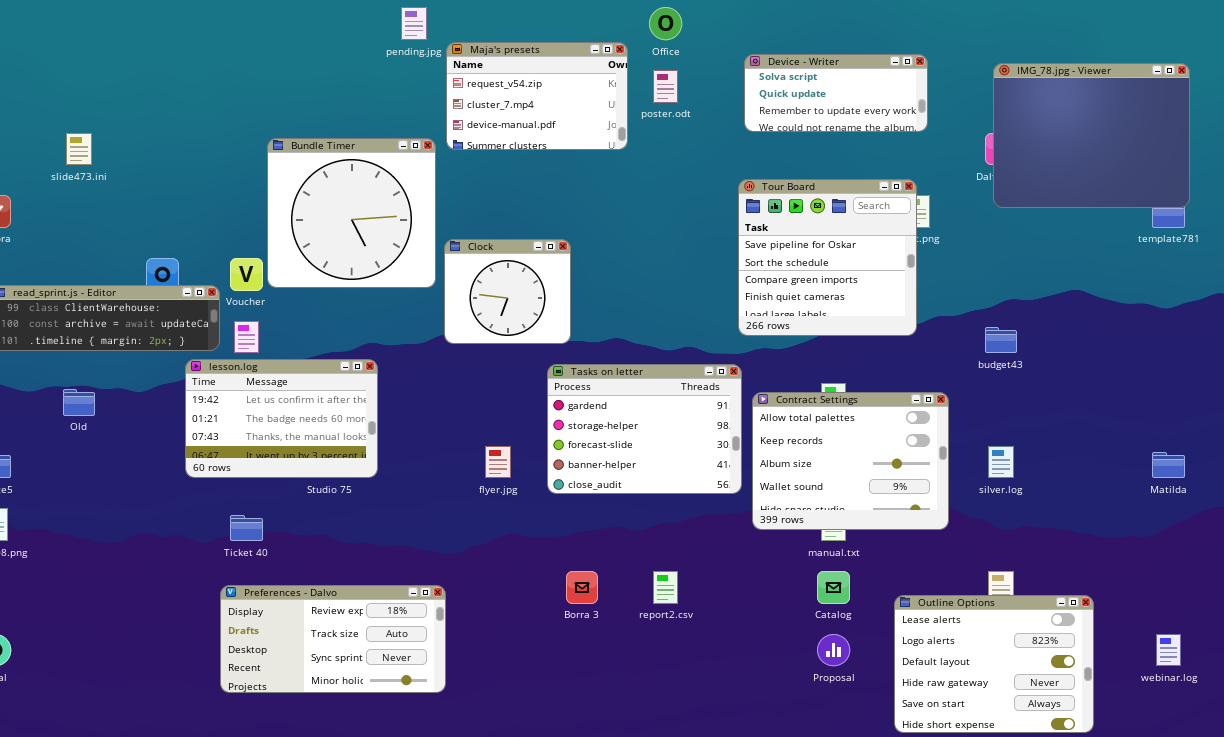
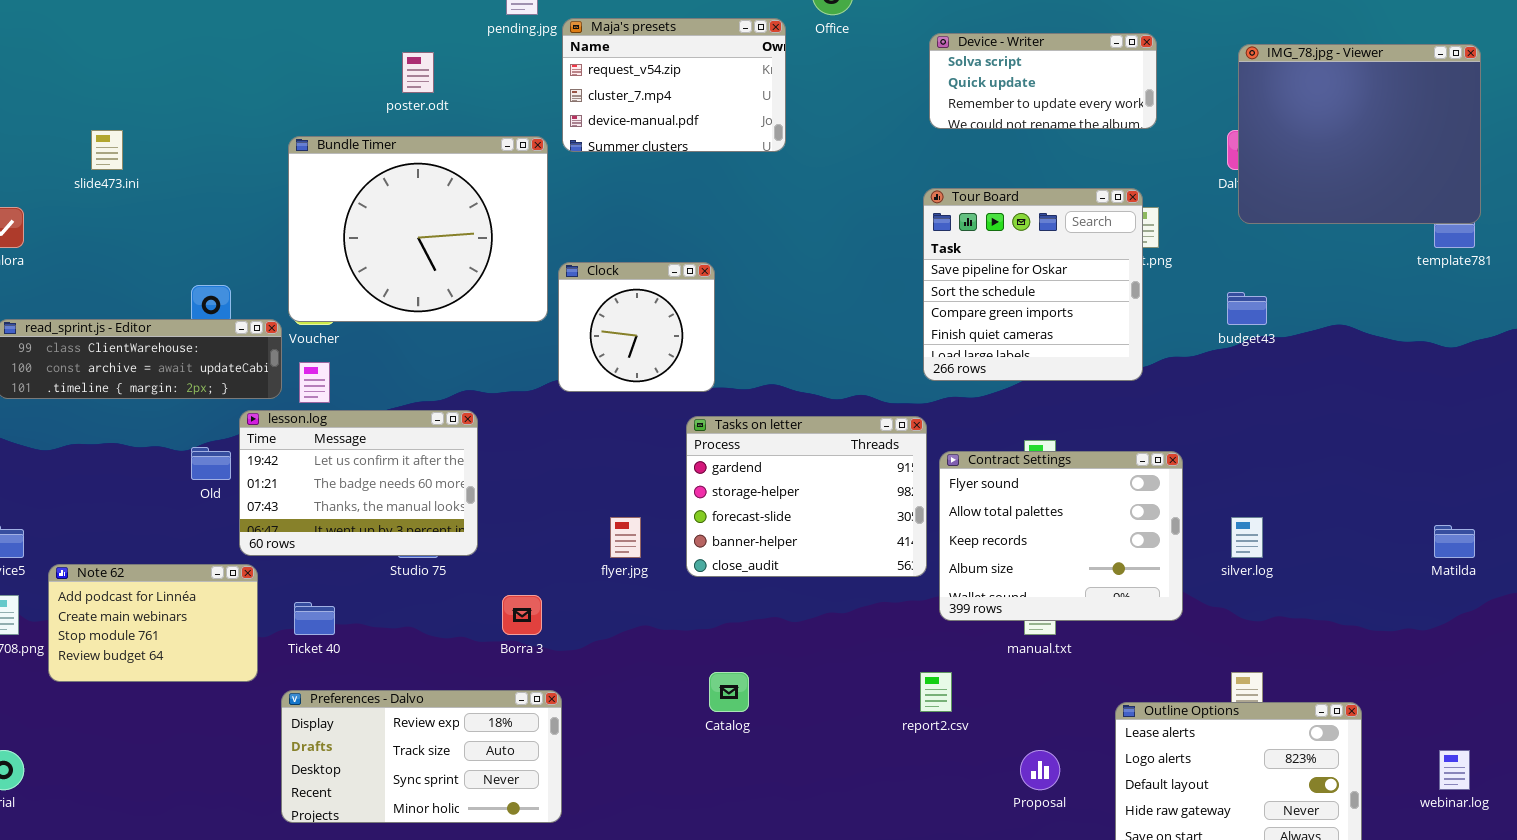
poster.odt: [653,70,678,103] -> [402,52,434,93], moved
Bundle Timer: [267,138,436,288] -> [288,136,548,322], resized
budget43: [985,327,1017,353] -> [1227,292,1267,325], moved
Old: [63,389,95,416] -> [191,447,231,480], moved
Contract Settings: [752,392,949,530] -> [939,451,1183,621], scrolled up 1 row
Note 62: none -> [48,564,258,682], opened
Borra 3: [566,571,598,604] -> [502,595,542,635], moved
report2.csv: [653,571,678,604] -> [920,672,952,712], moved
Catalog: [817,571,850,604] -> [709,672,749,712], moved

